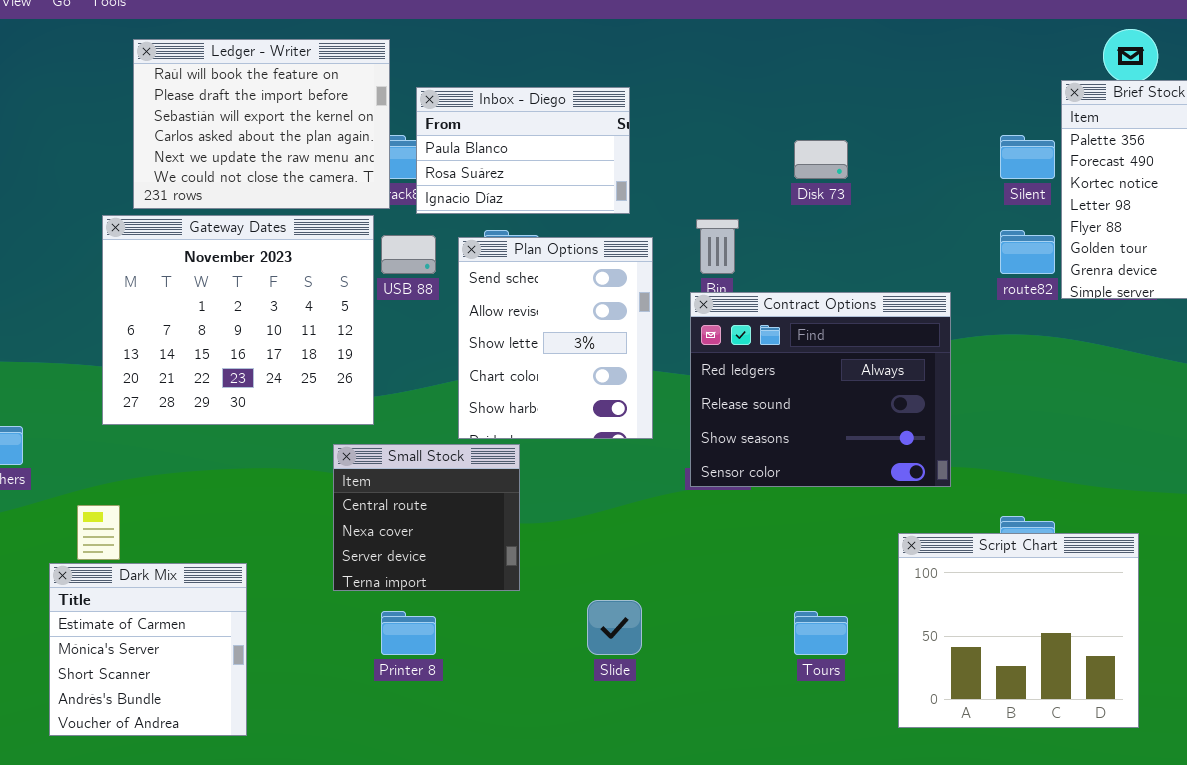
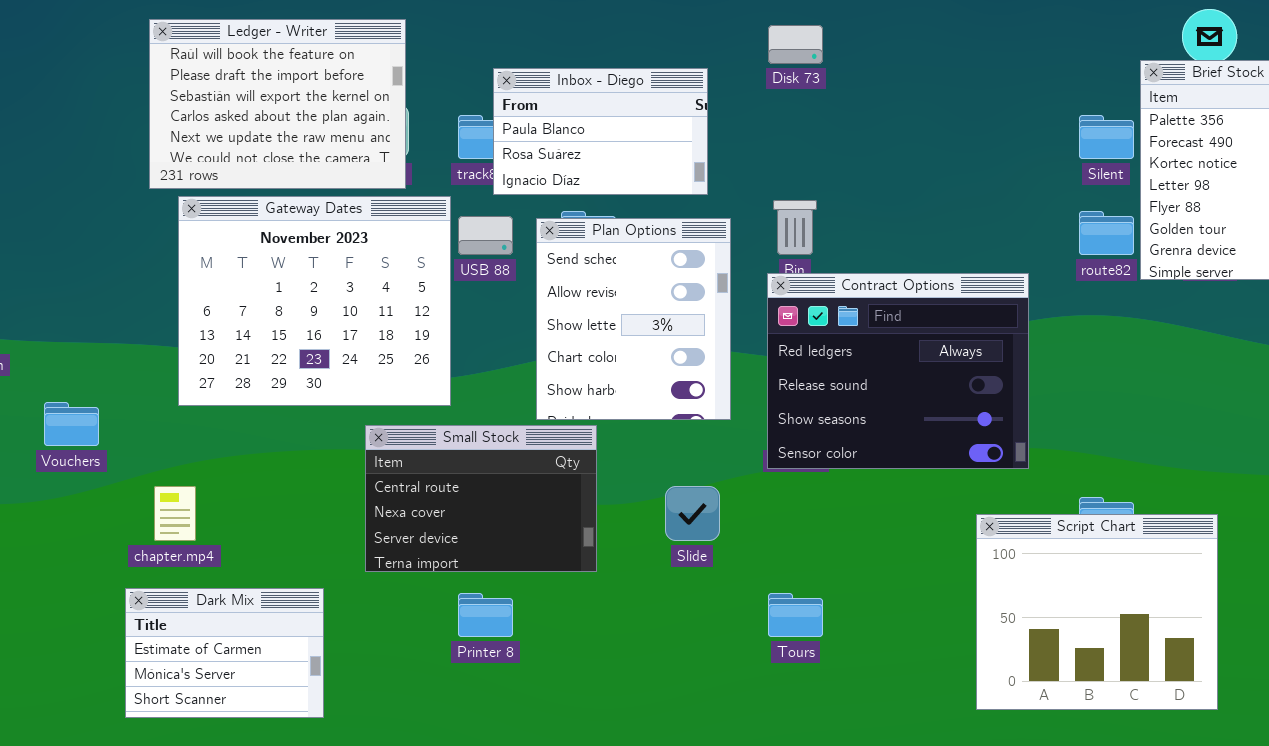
Ledger - Writer: [133,39,390,209] -> [149,19,406,189], moved
Disk 73: [794,140,848,179] -> [768,25,823,64], moved
Small Stock: [333,444,520,591] -> [365,425,597,572], resized
Dark Mix: [49,563,247,736] -> [125,588,324,718], resized
Slide: [587,600,642,655] -> [665,486,720,541], moved
Tours: [794,611,848,655] -> [768,593,823,637], moved

